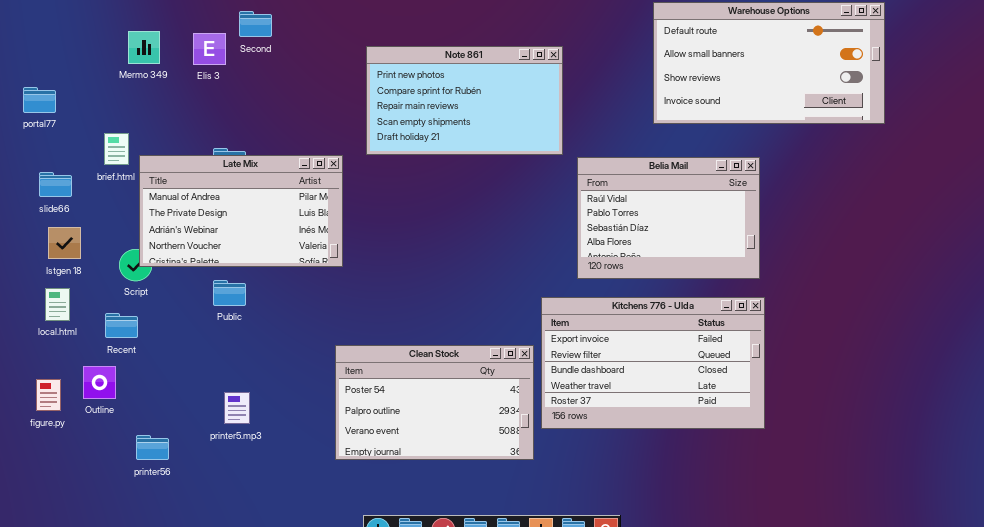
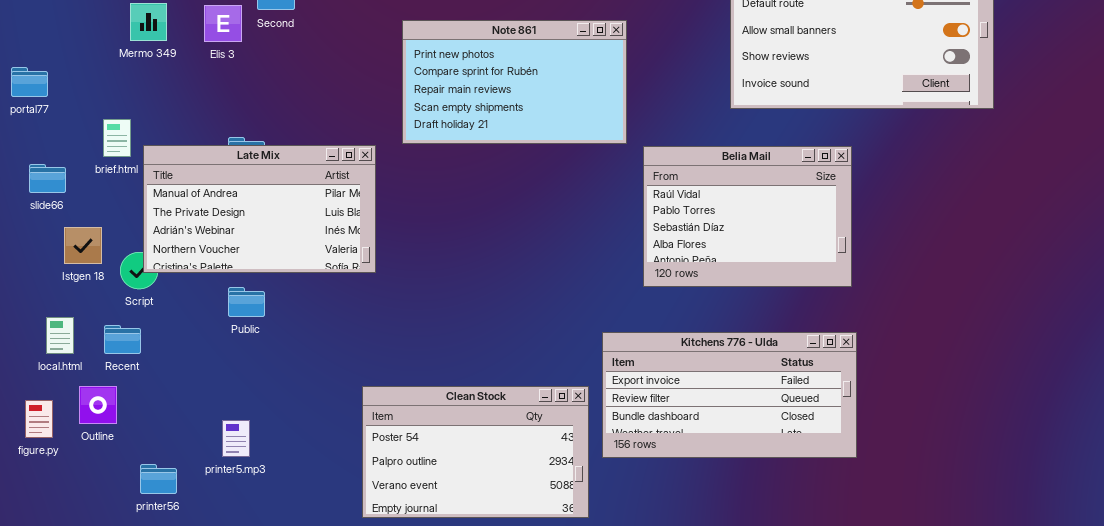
Istgen 18: [48,227,81,259] -> [64,227,102,264], moved
local.html: [45,288,70,321] -> [46,317,74,354], moved
Kitchens 776 - Ulda: [541,297,765,429] -> [602,332,857,458], resized
Clean Stock: [335,345,534,460] -> [362,386,589,518], moved
printer5.mp3: [224,392,250,424] -> [222,420,250,457], moved

